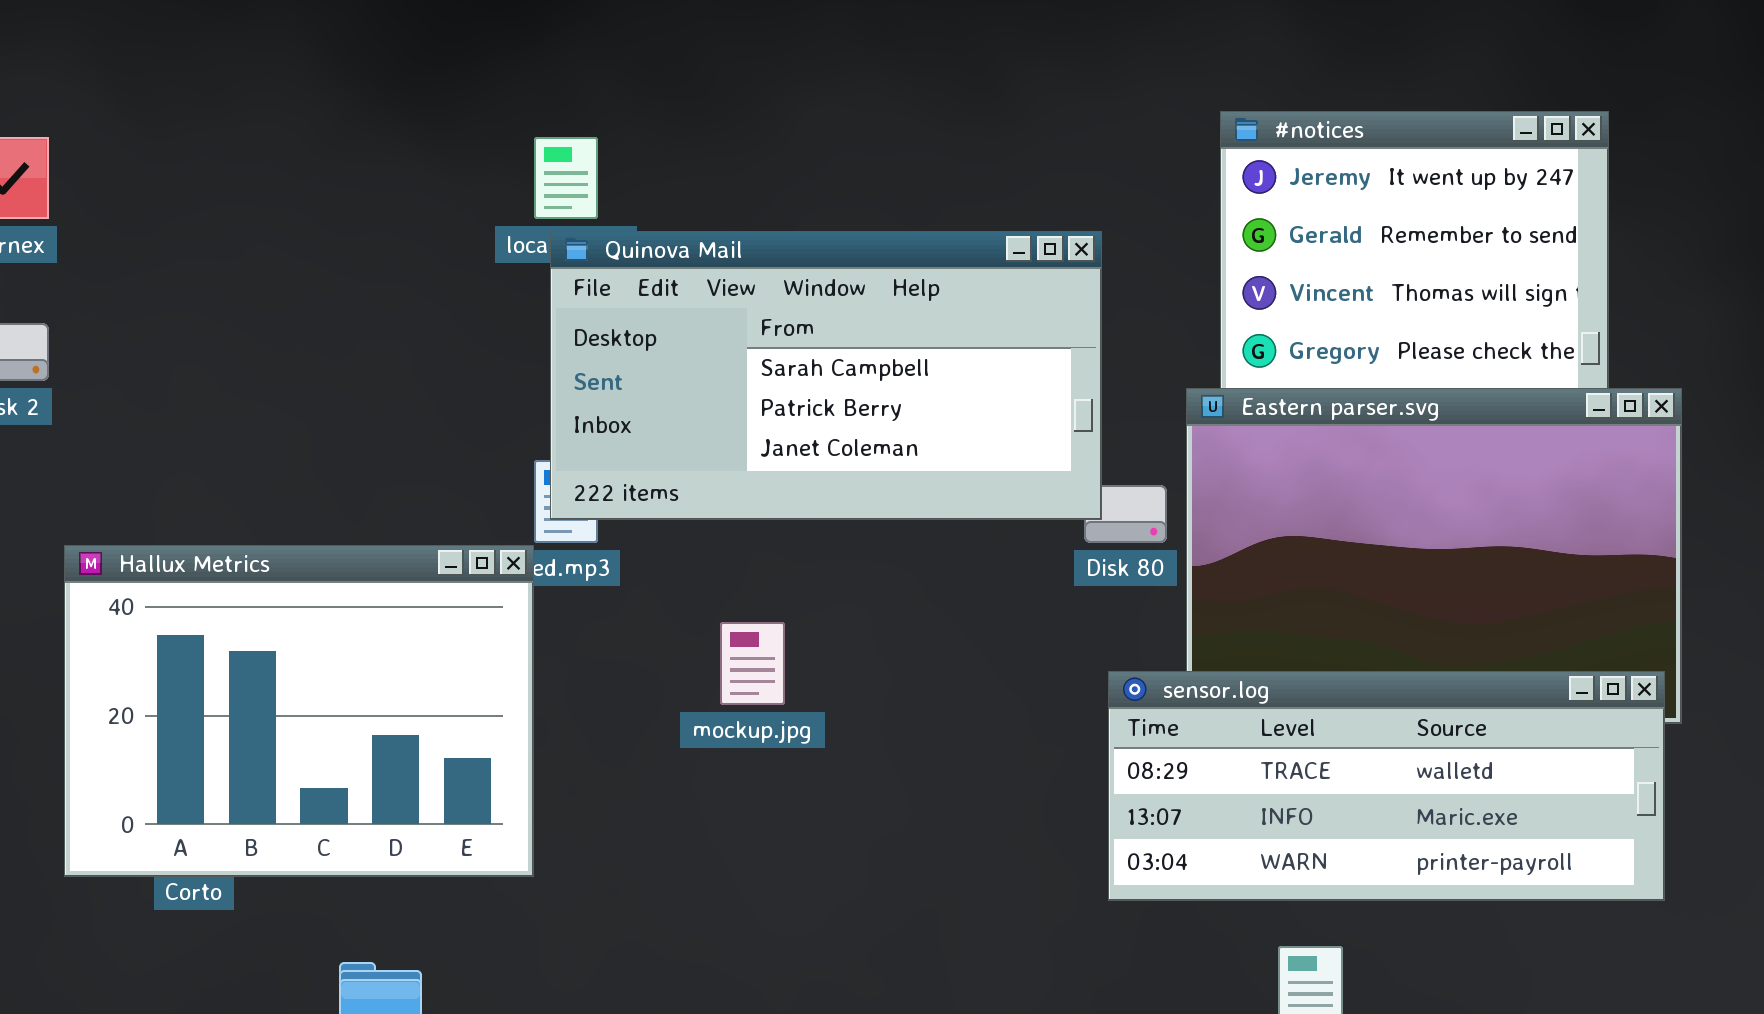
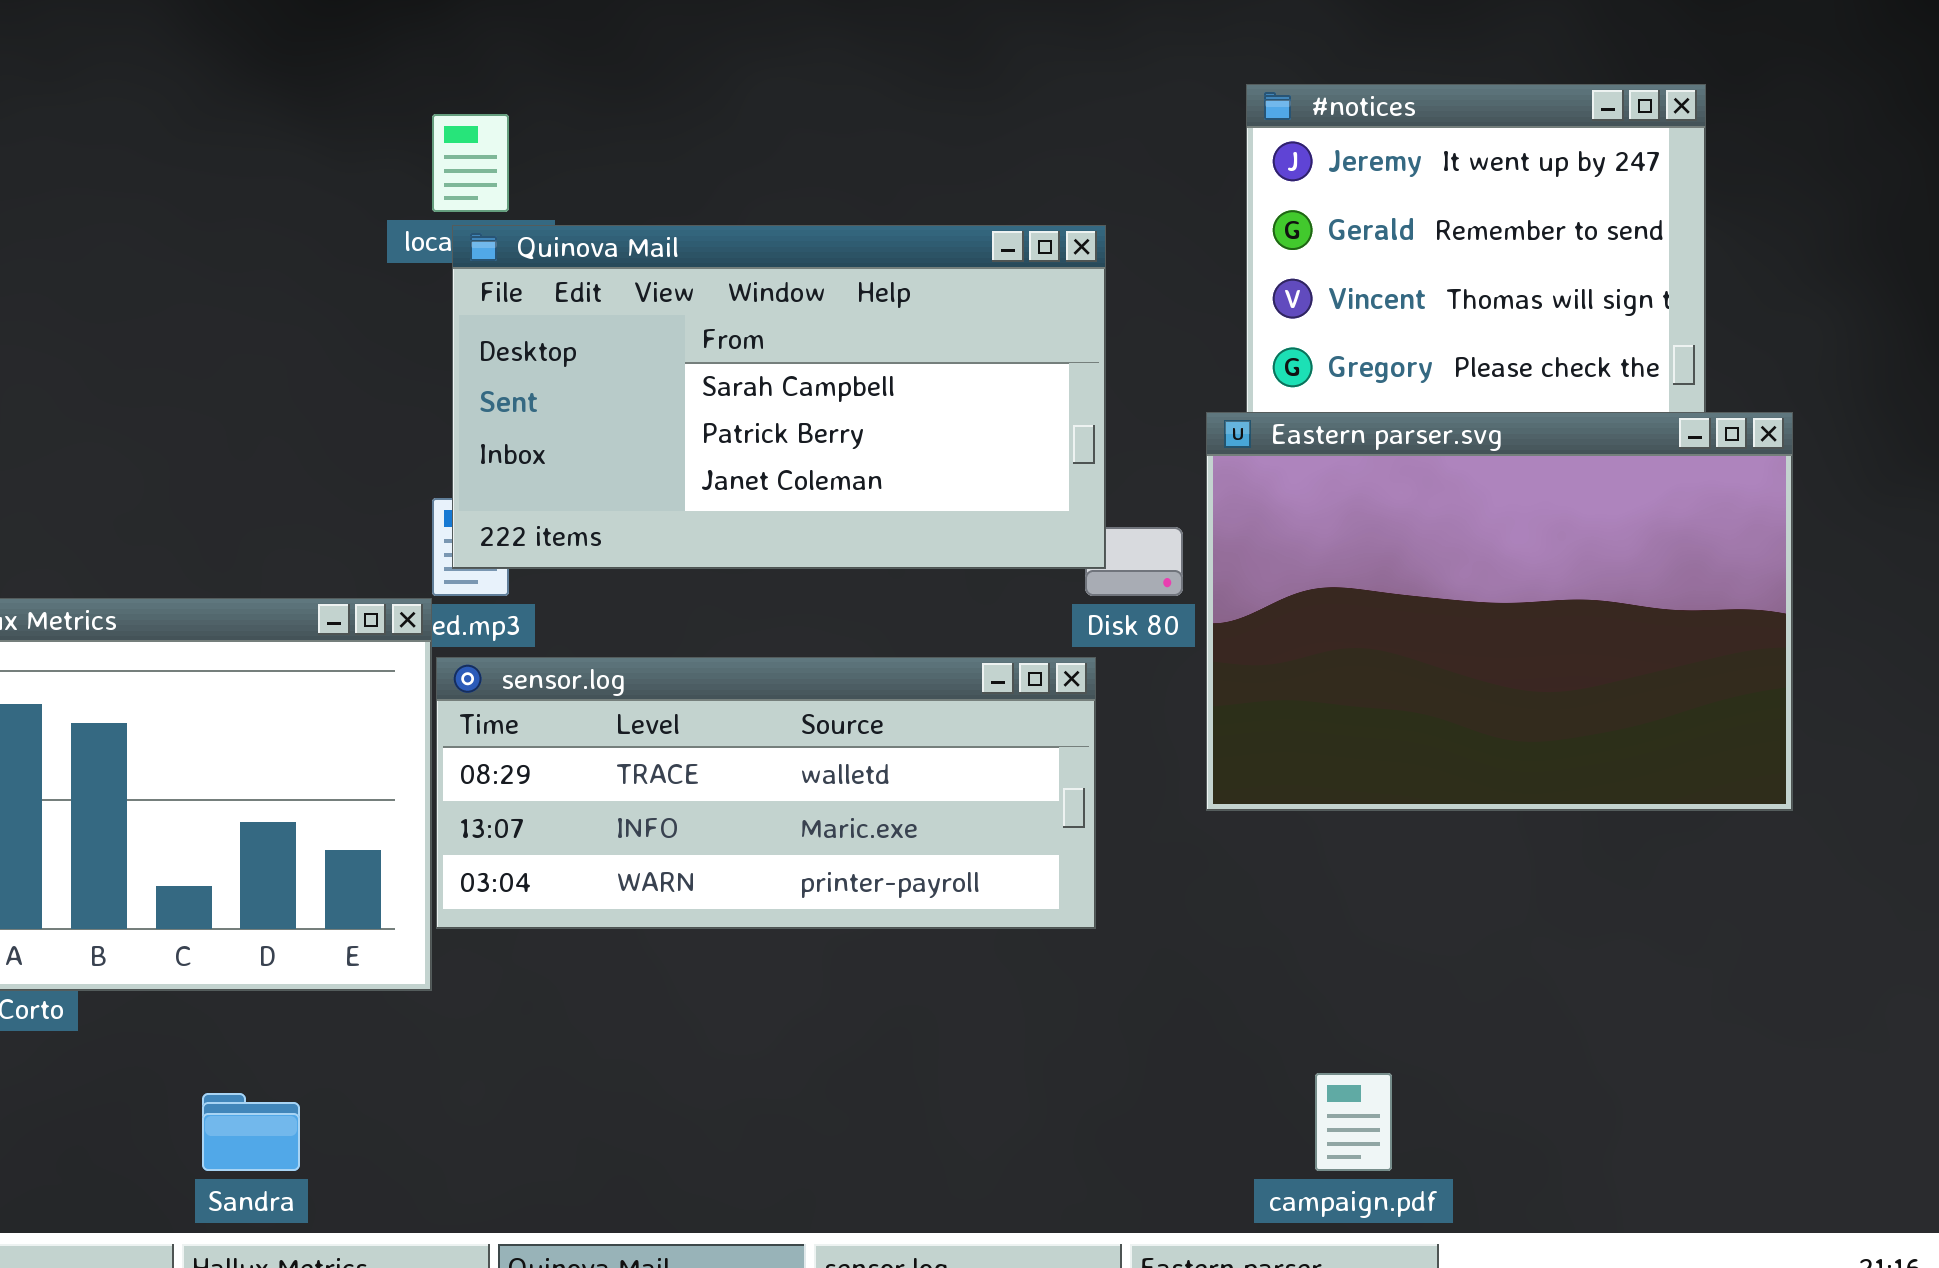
sensor.log: [1108,671,1665,901] -> [436,657,1096,929], moved

